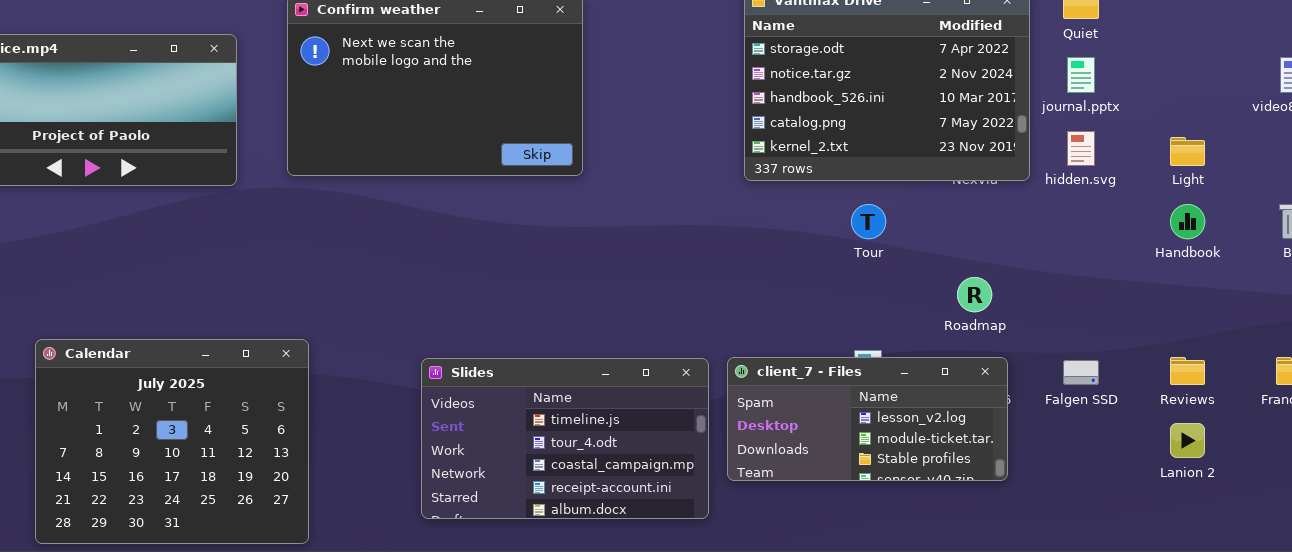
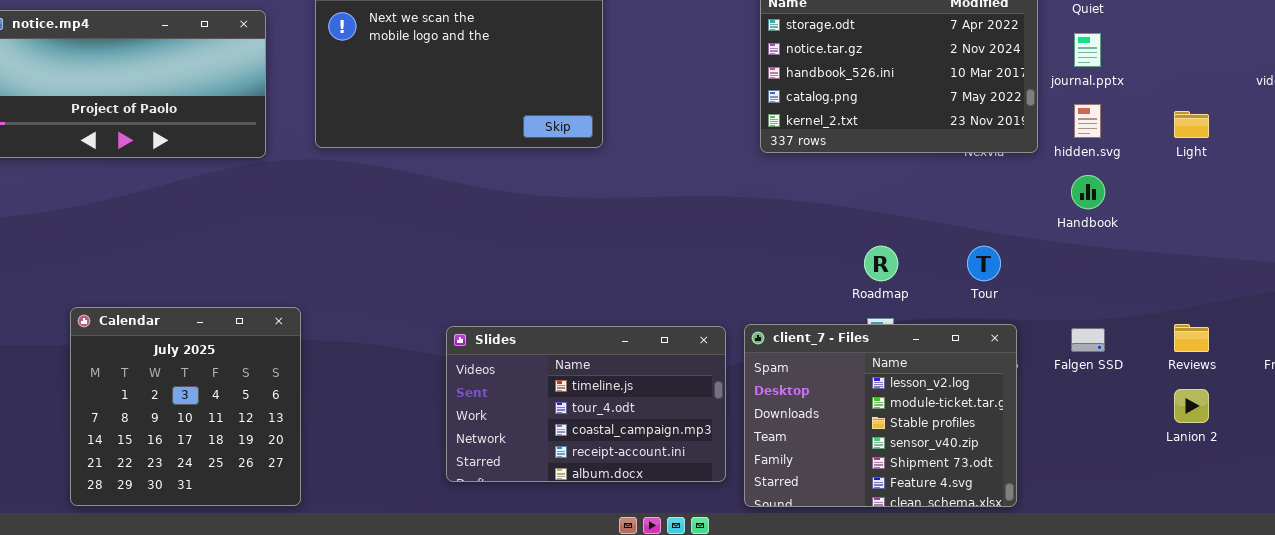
Tour: [851,204,886,239] -> [967,246,1001,281], moved
Handbook: [1170,204,1205,239] -> [1071,175,1105,209], moved
Roadmap: [957,277,992,312] -> [864,246,898,281], moved
Calendar: [35,339,309,544] -> [70,307,301,506], resized
client_7 - Files: [727,357,1008,481] -> [744,324,1017,507], resized

